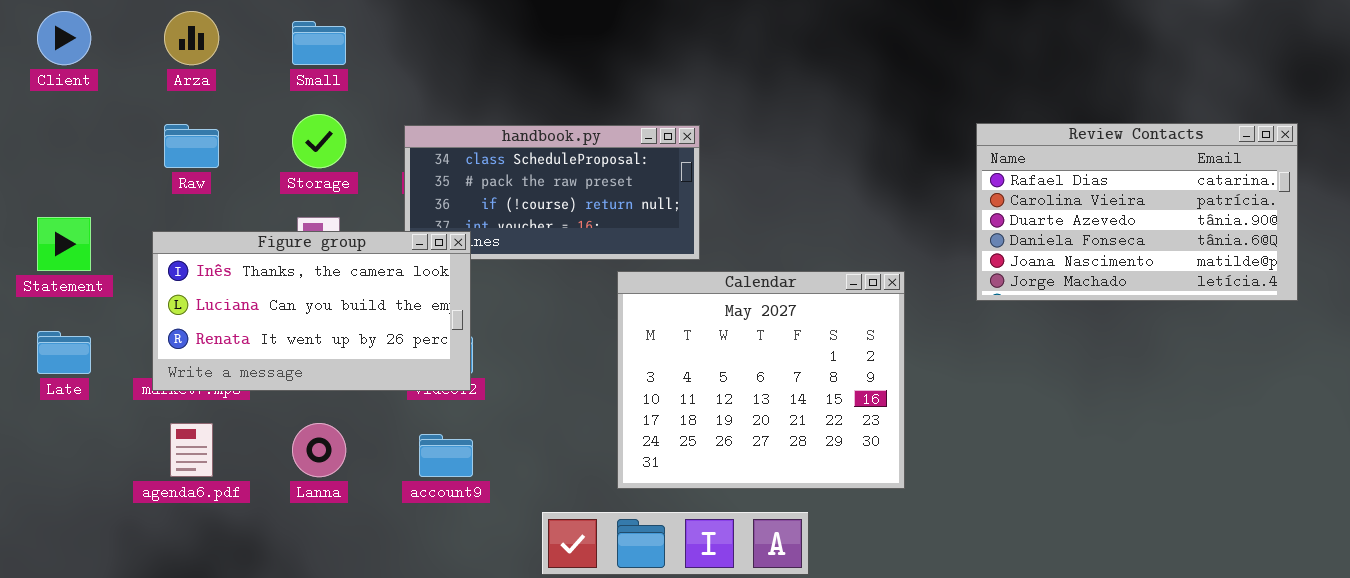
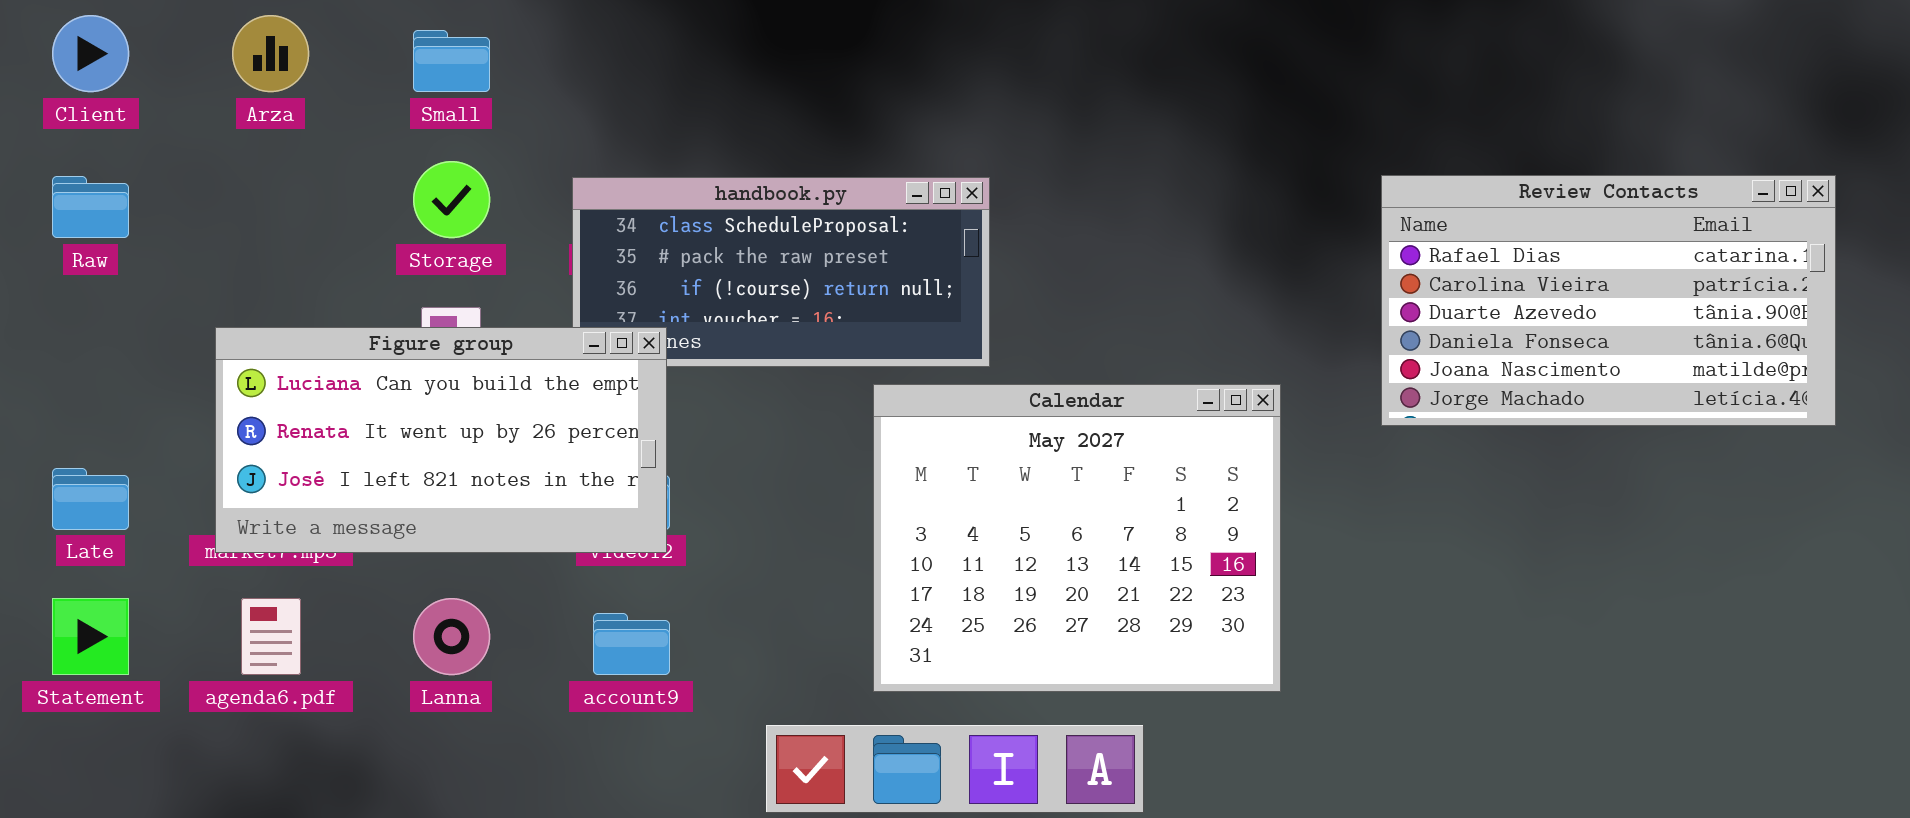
Raw: [164,124,219,168] -> [52,176,129,238], moved
Statement: [37,217,91,271] -> [52,598,129,675], moved
Figure group: [152,231,471,391] -> [215,327,667,553], scrolled down 1 row

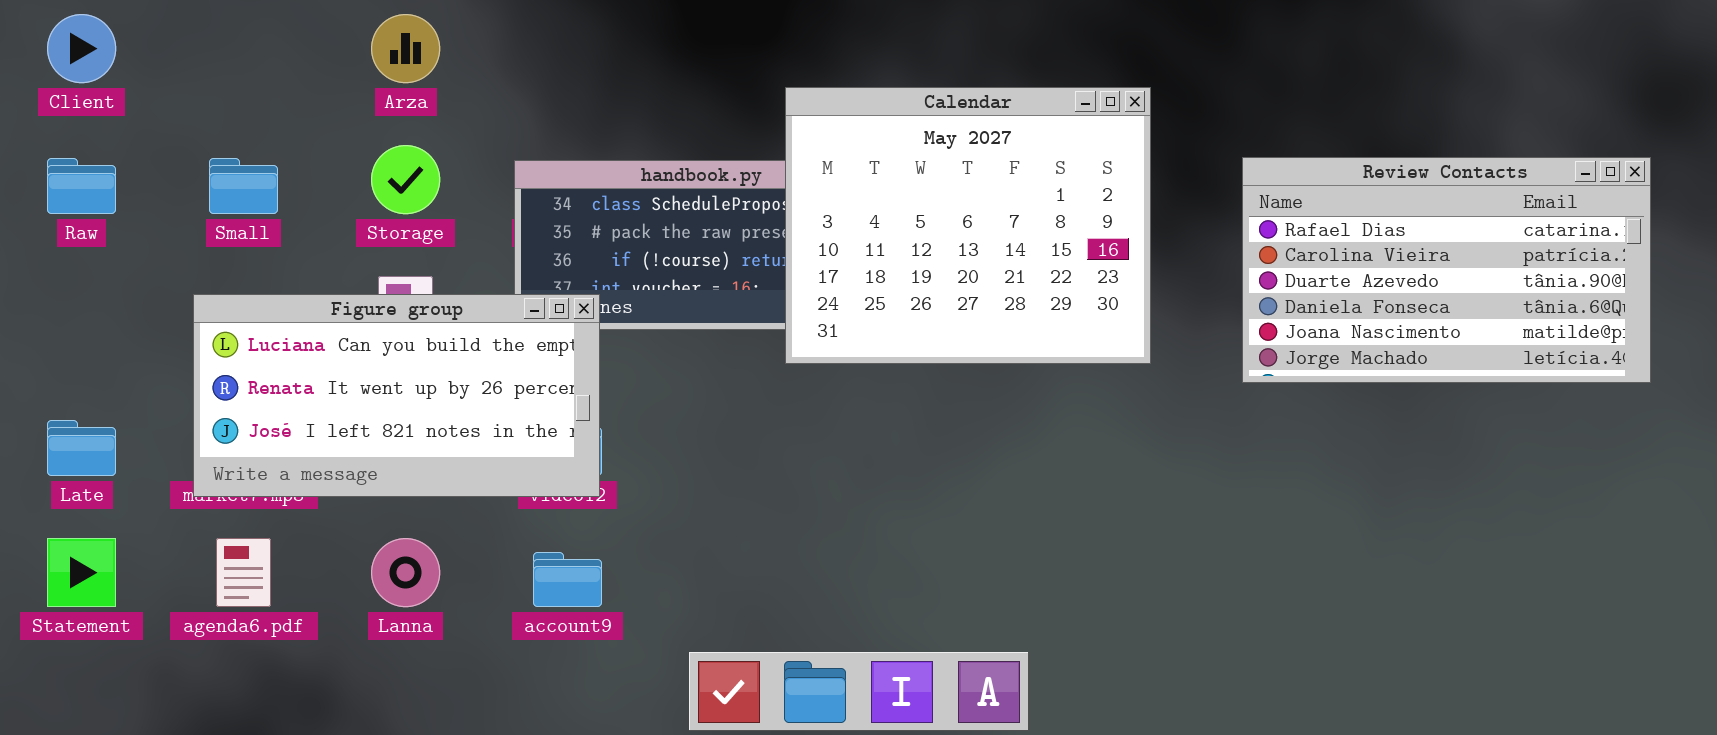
Arza: [232,15,309,92] -> [371,14,440,83], moved
Small: [413,30,490,92] -> [209,158,278,214], moved
Calendar: [873,384,1281,692] -> [785,87,1151,364], moved

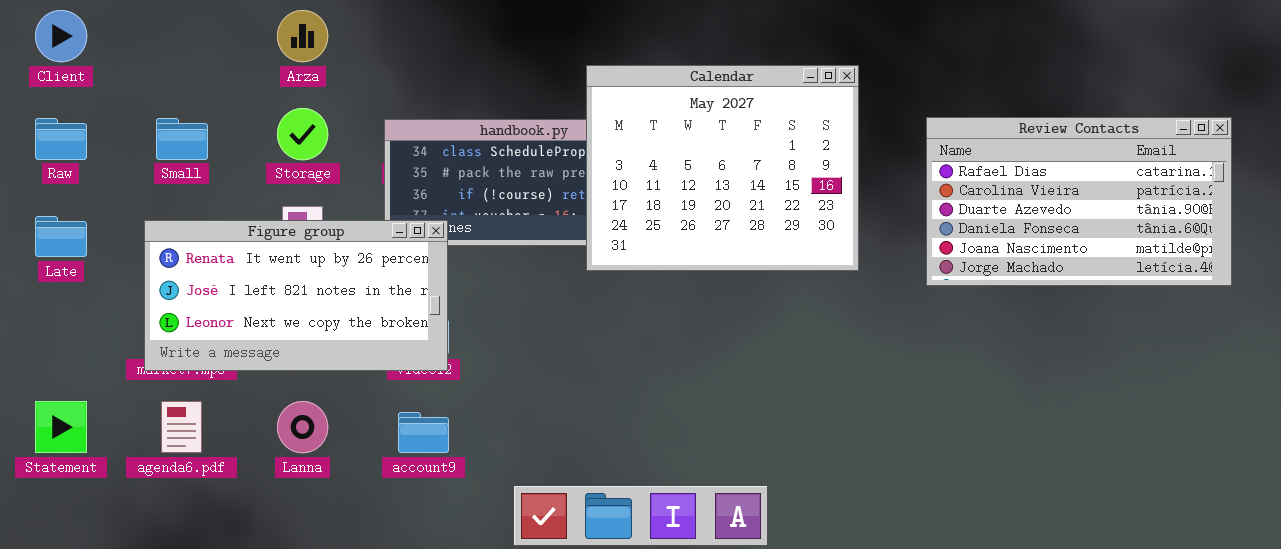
Figure group: [193,294,600,497] -> [144,220,448,371], scrolled down 1 row
Late: [47,420,116,476] -> [35,216,87,257], moved

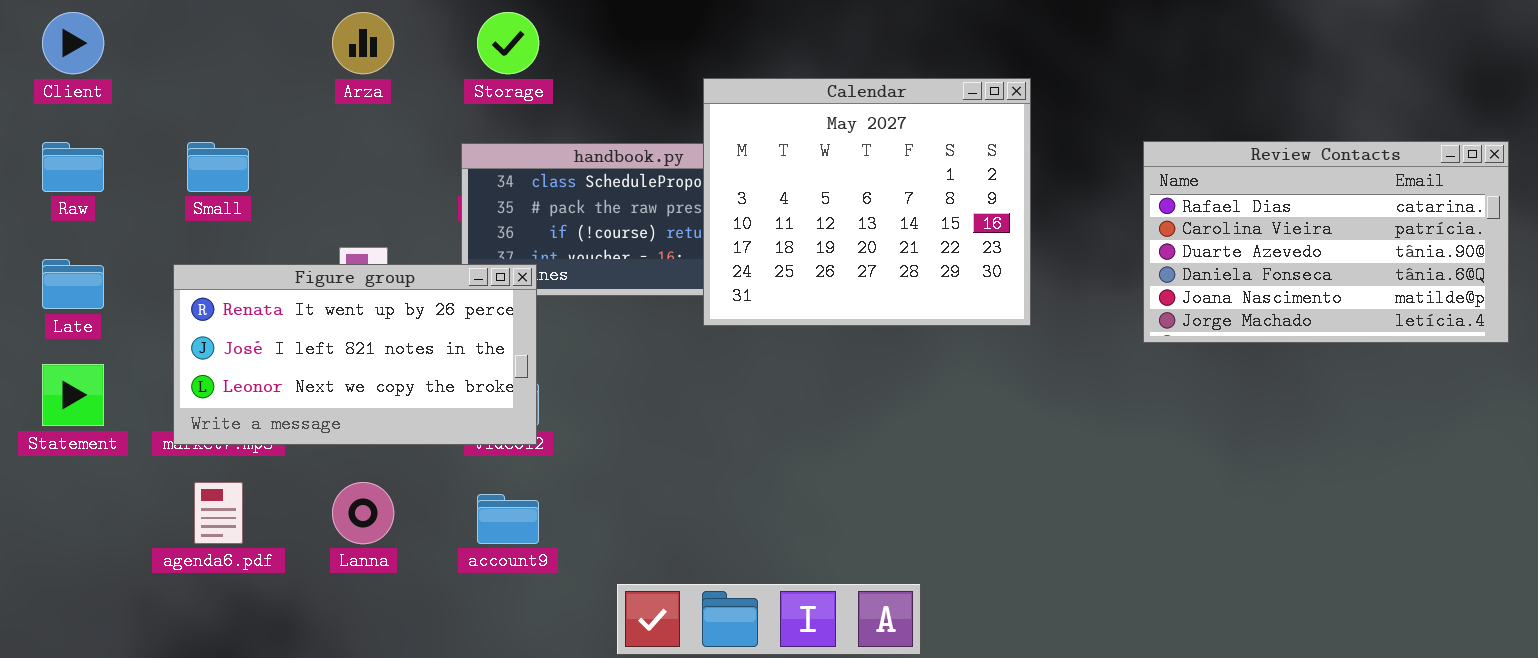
Storage: [277,108,328,160] -> [477,12,539,74], moved
Review Contacts: [926,117,1232,286] -> [1143,141,1509,343], moved
Statement: [35,401,87,453] -> [42,364,104,426], moved

